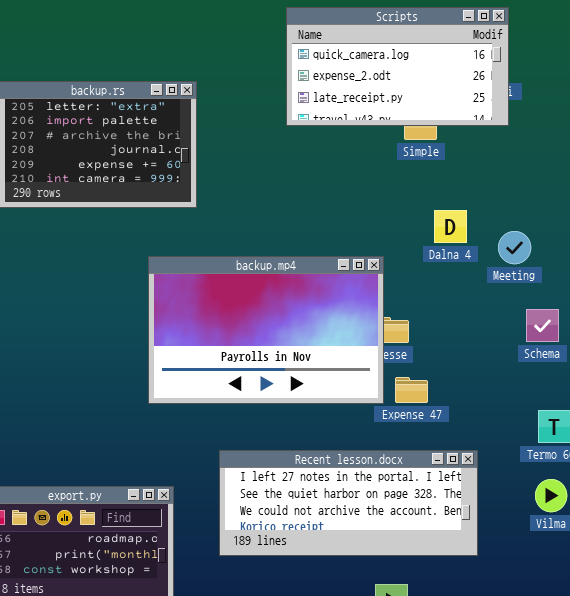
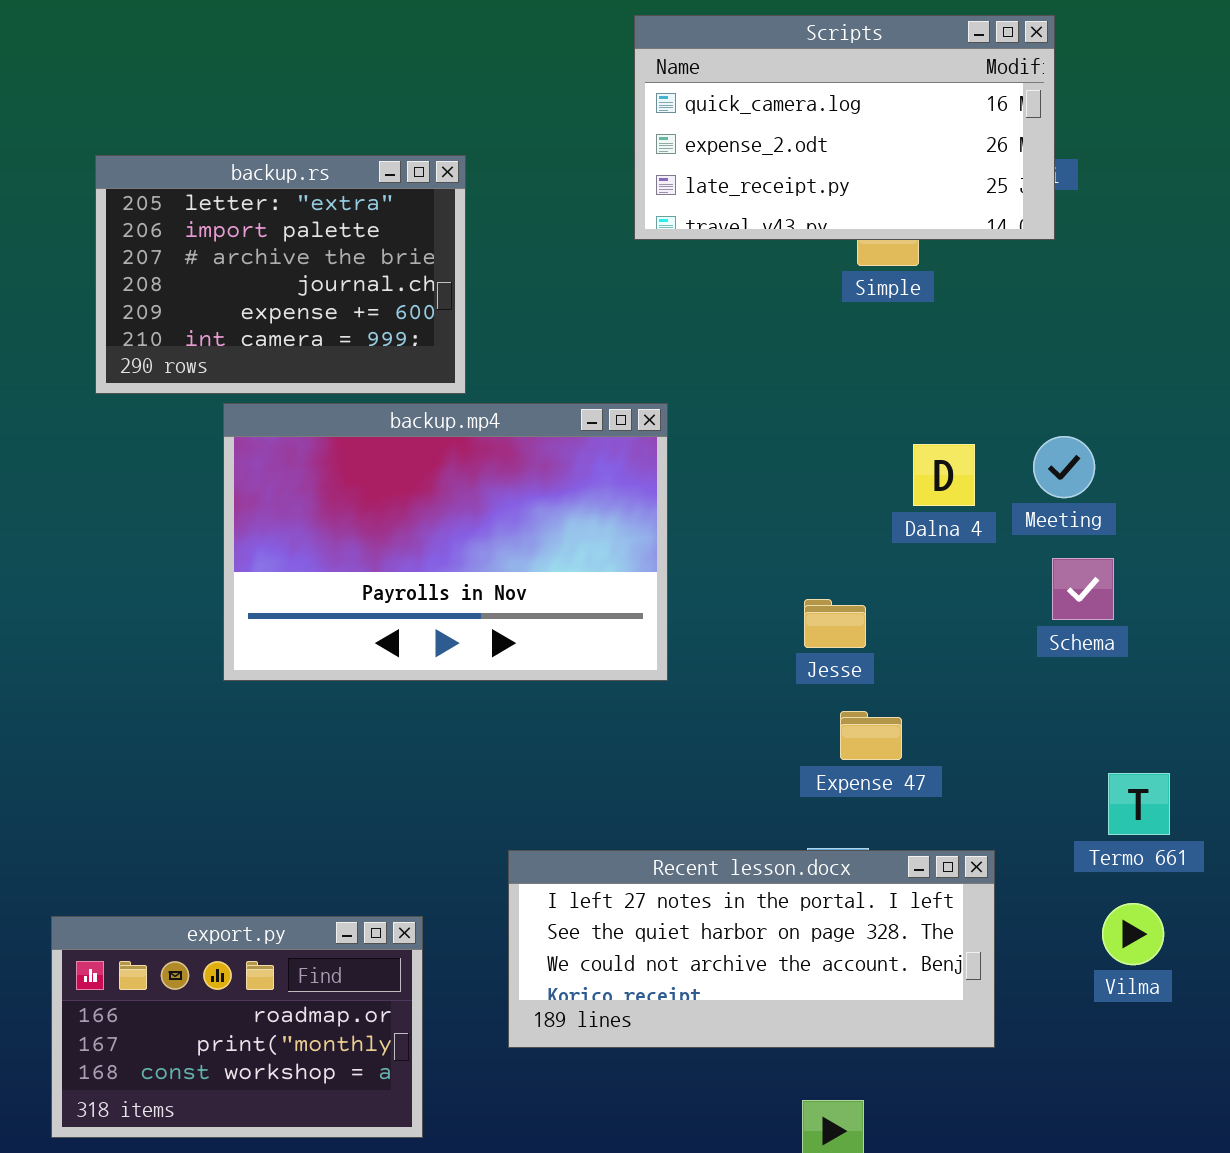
Dalna 4: [434,210,467,243] -> [913,444,975,506], moved
backup.mp4: [148,256,384,404] -> [223,403,668,681], moved
Schema: [526,309,559,342] -> [1052,558,1114,620], moved

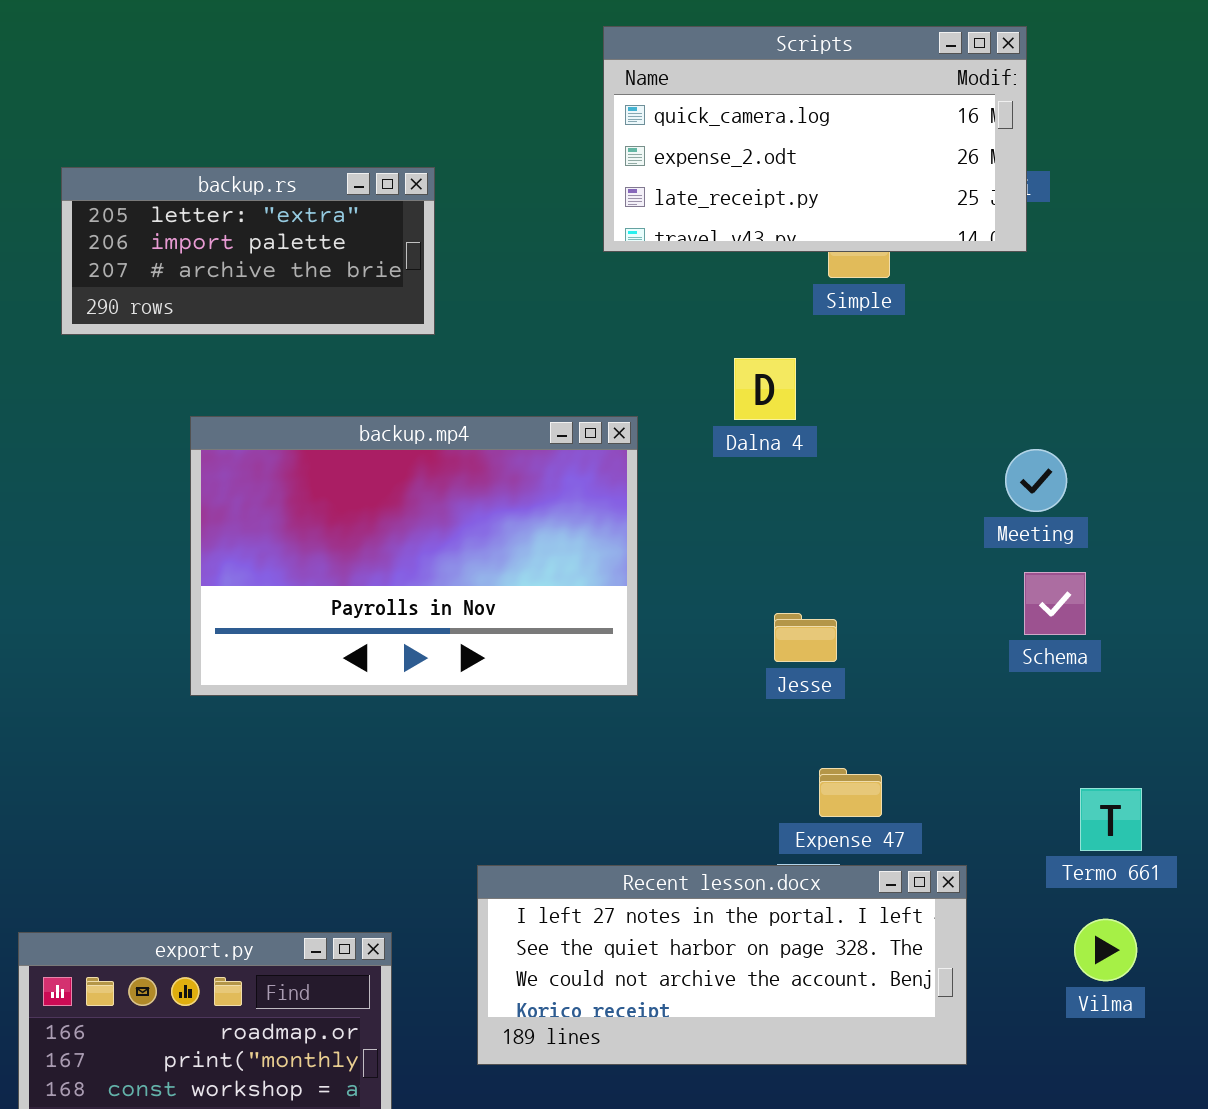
backup.rs: [95,155,466,394] -> [61,167,435,335], resized
Dalna 4: [913,444,975,506] -> [734,358,796,420], moved
Expense 47: [840,711,902,760] -> [819,768,882,817], moved

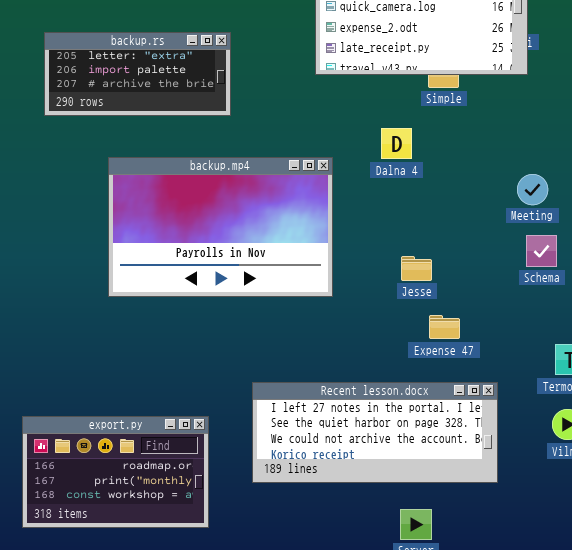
Expense 47: [819,768,882,817] -> [429,315,460,339], moved

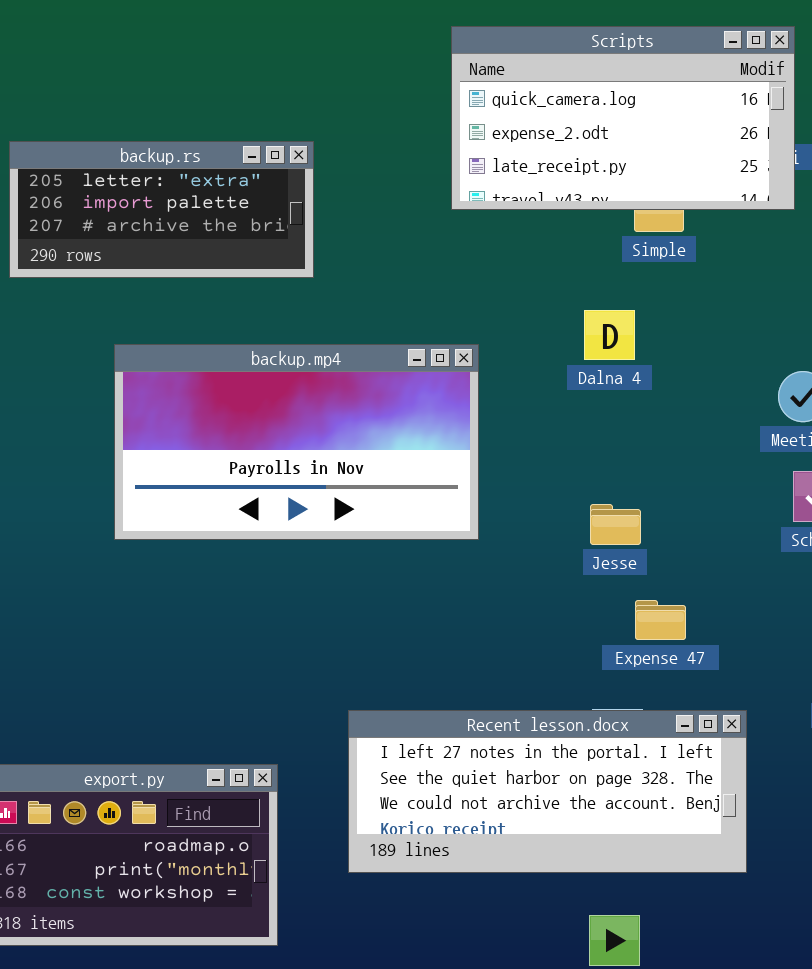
Dalna 4: [381,128,412,159] -> [584,310,635,360], moved
backup.mp4: [108,157,333,297] -> [114,344,479,540], resized

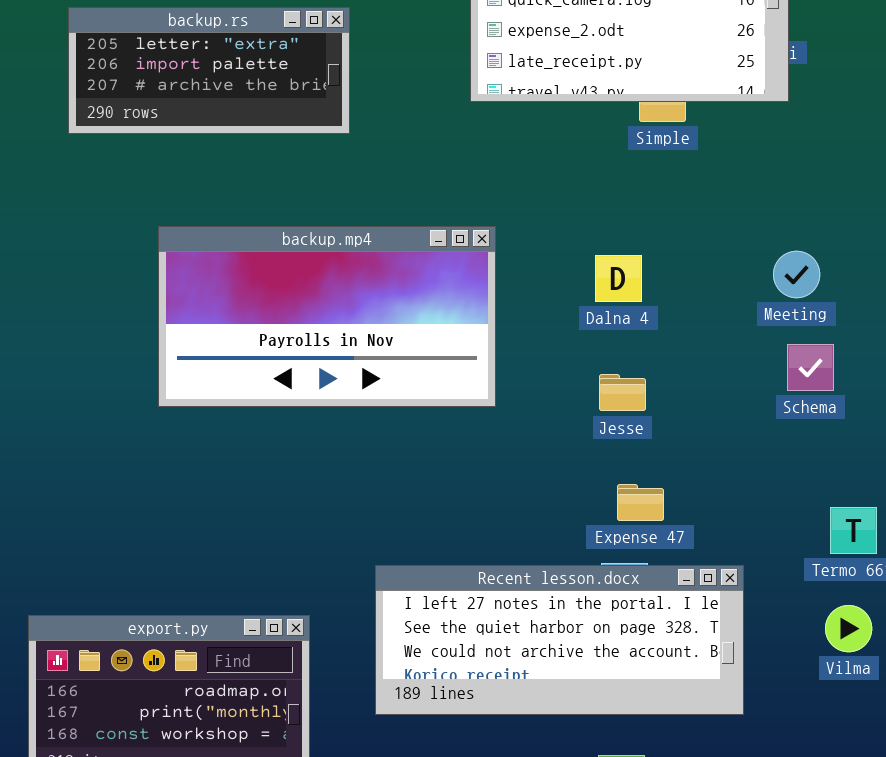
backup.rs: [9,141,314,278] -> [68,7,350,134], moved
Dalna 4: [584,310,635,360] -> [595,255,642,302], moved
Expense 47: [635,600,686,640] -> [617,484,664,521], moved

